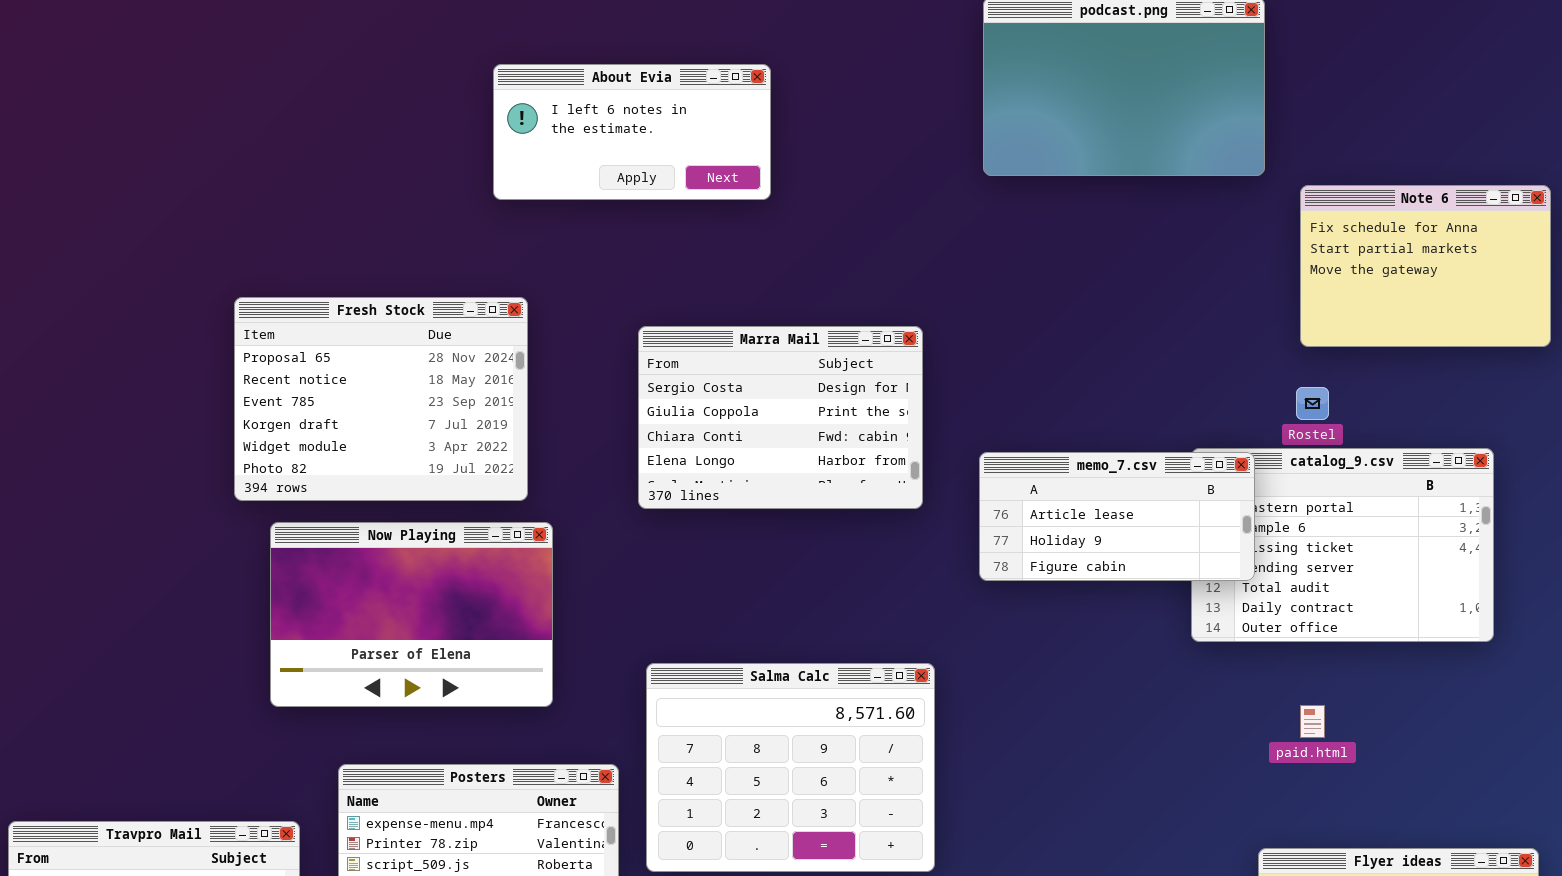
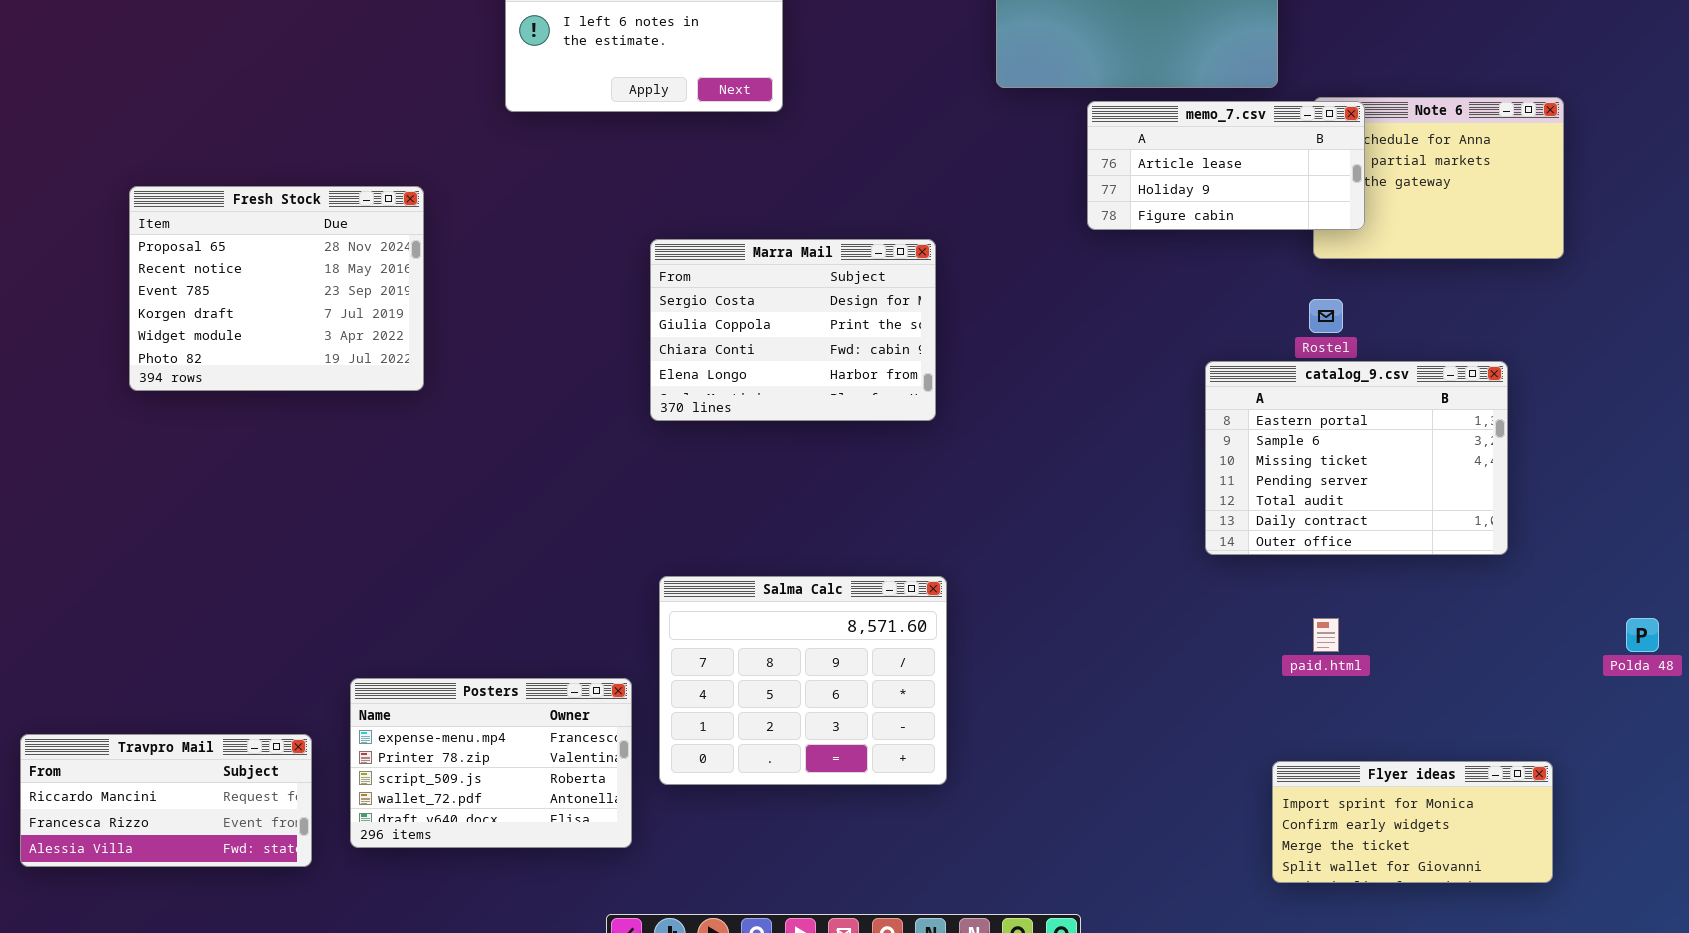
Fresh Stock: [234,297,528,501] -> [129,186,424,391], moved
memo_7.csv: [979,452,1255,581] -> [1087,101,1365,230], moved
Now Playing: [270,522,553,707] -> none, closed

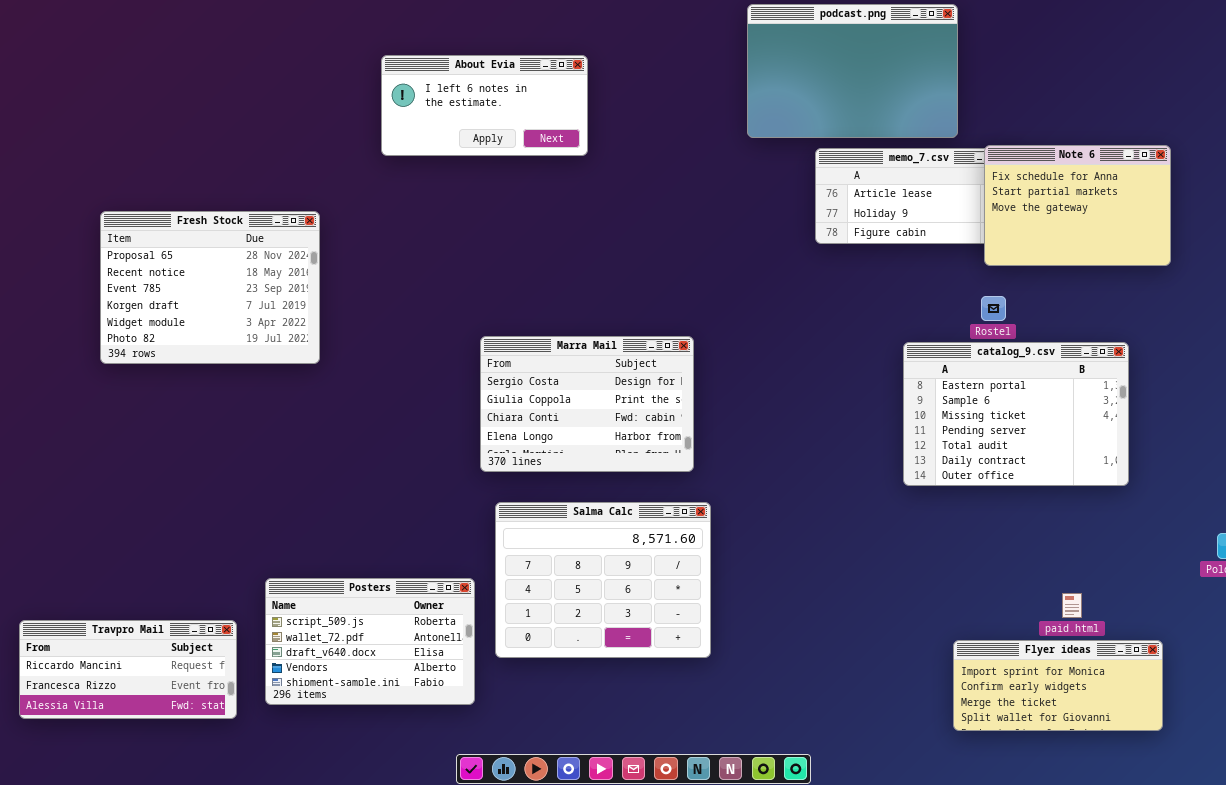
Note 6: [1313,97,1564,259] -> [984,145,1171,266], raised
Marra Mail: [650,239,936,421] -> [480,336,694,472], moved
paid.html: [1313,618,1339,652] -> [1062,593,1082,618], moved
Posters: [350,678,632,848] -> [265,578,475,705], scrolled down 2 rows

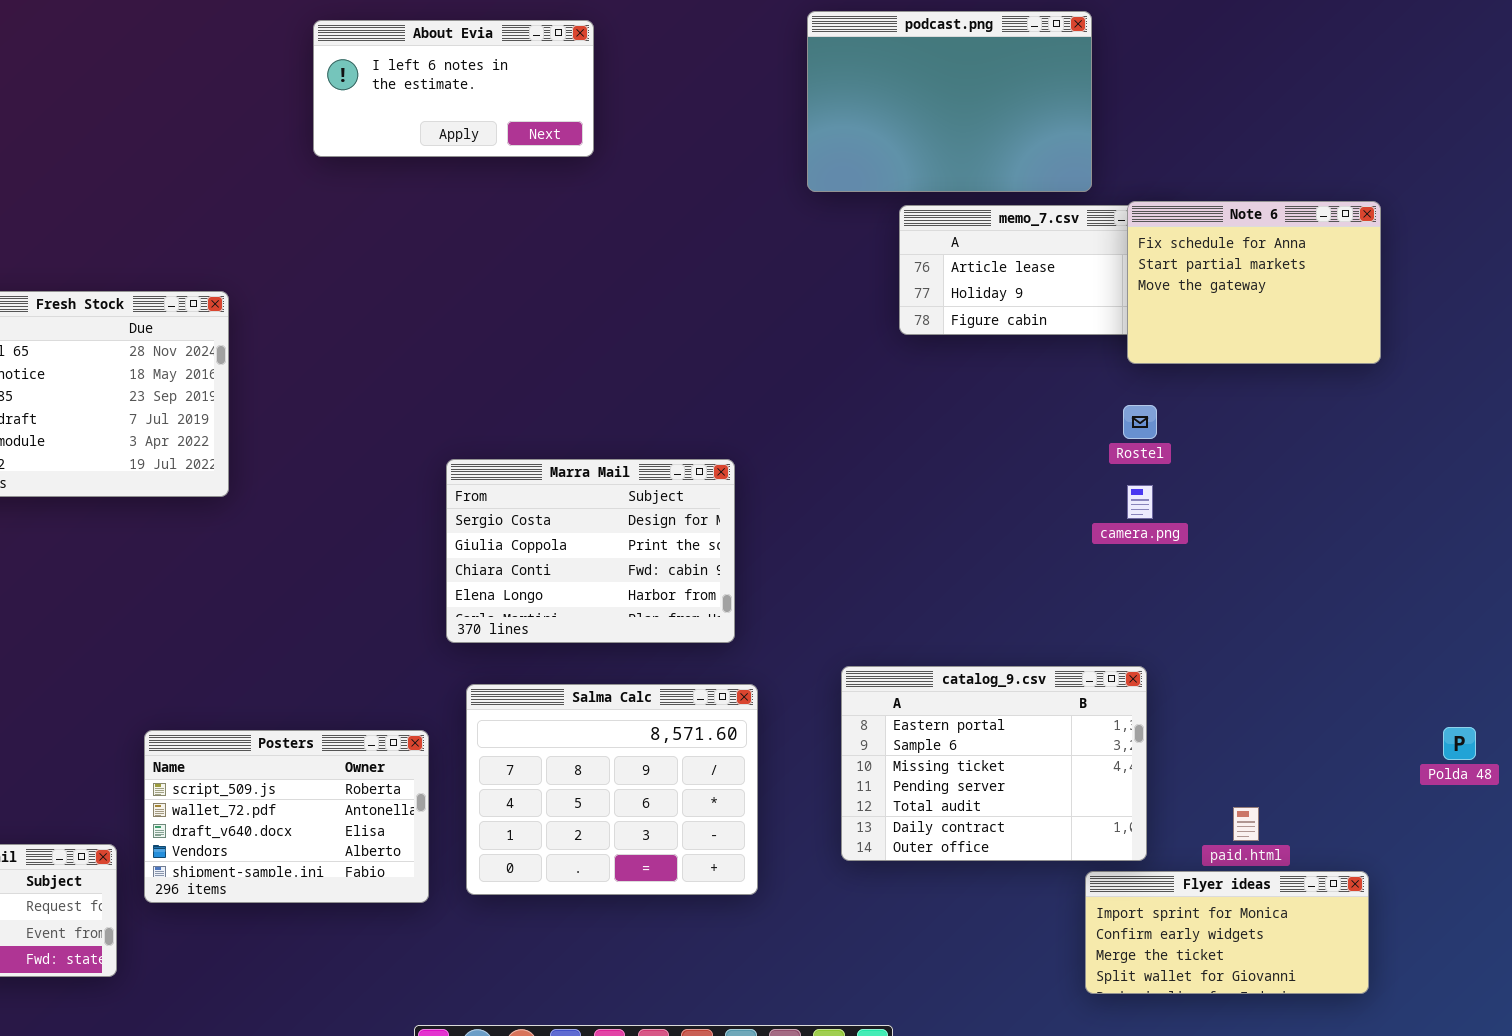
About Evia: [381,55,588,156] -> [313,20,594,157], moved
catalog_9.csv: [903,342,1129,486] -> [841,666,1147,861], moved
Posters: [265,578,475,705] -> [144,730,429,903], moved

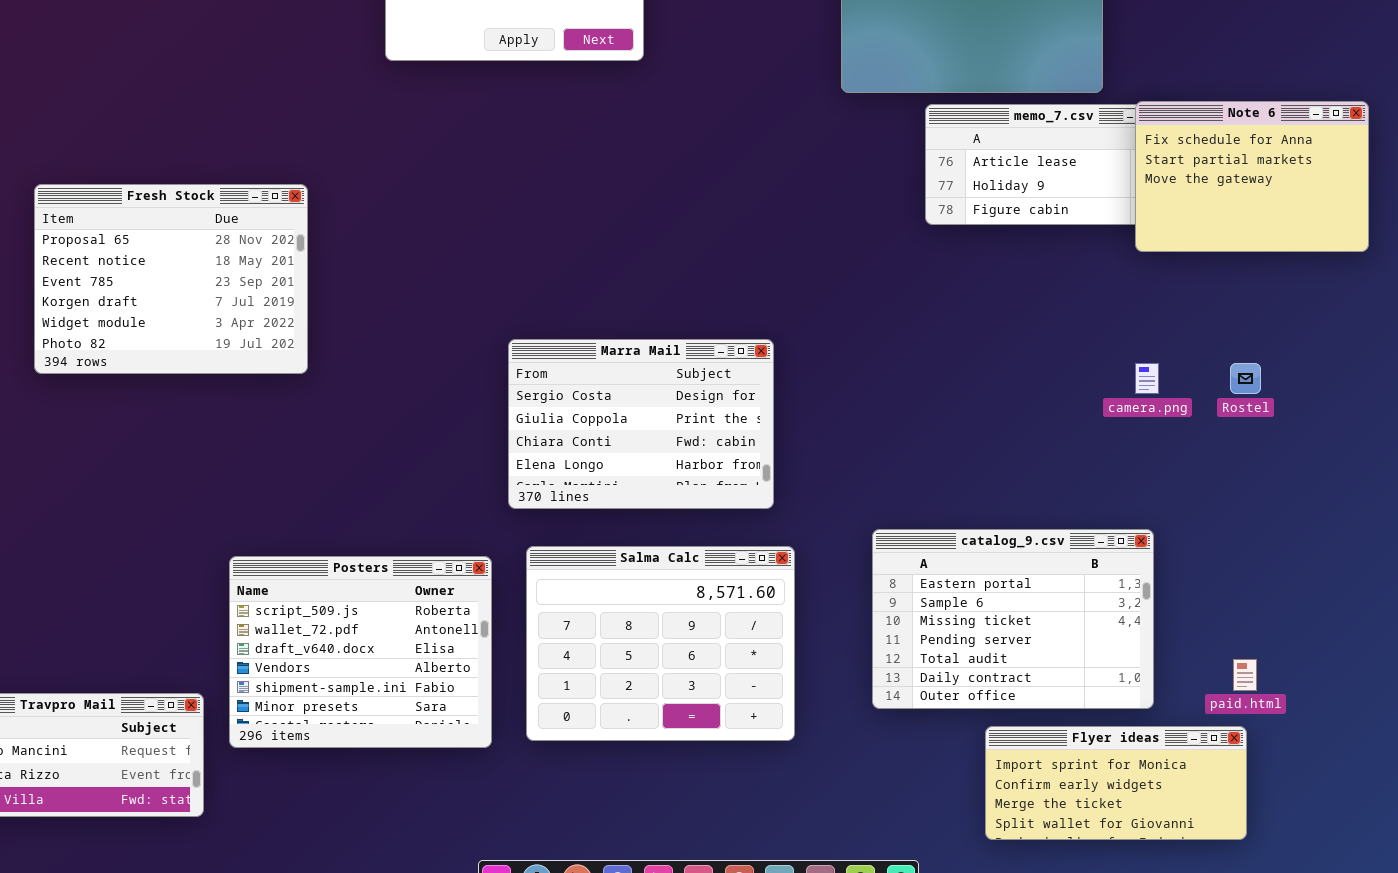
Rostel: [1123,405,1157,439] -> [1230,363,1261,394], moved
Posters: [144,730,429,903] -> [229,556,492,748], resized
Flyer ideas: [1085,871,1369,994] -> [985,726,1247,840], moved

